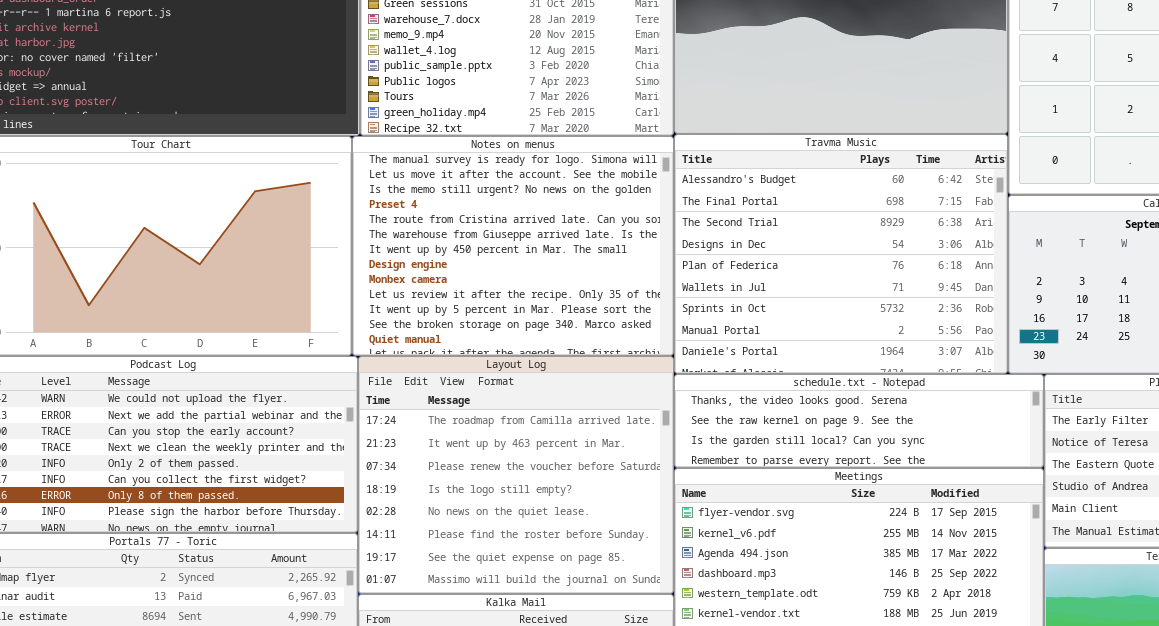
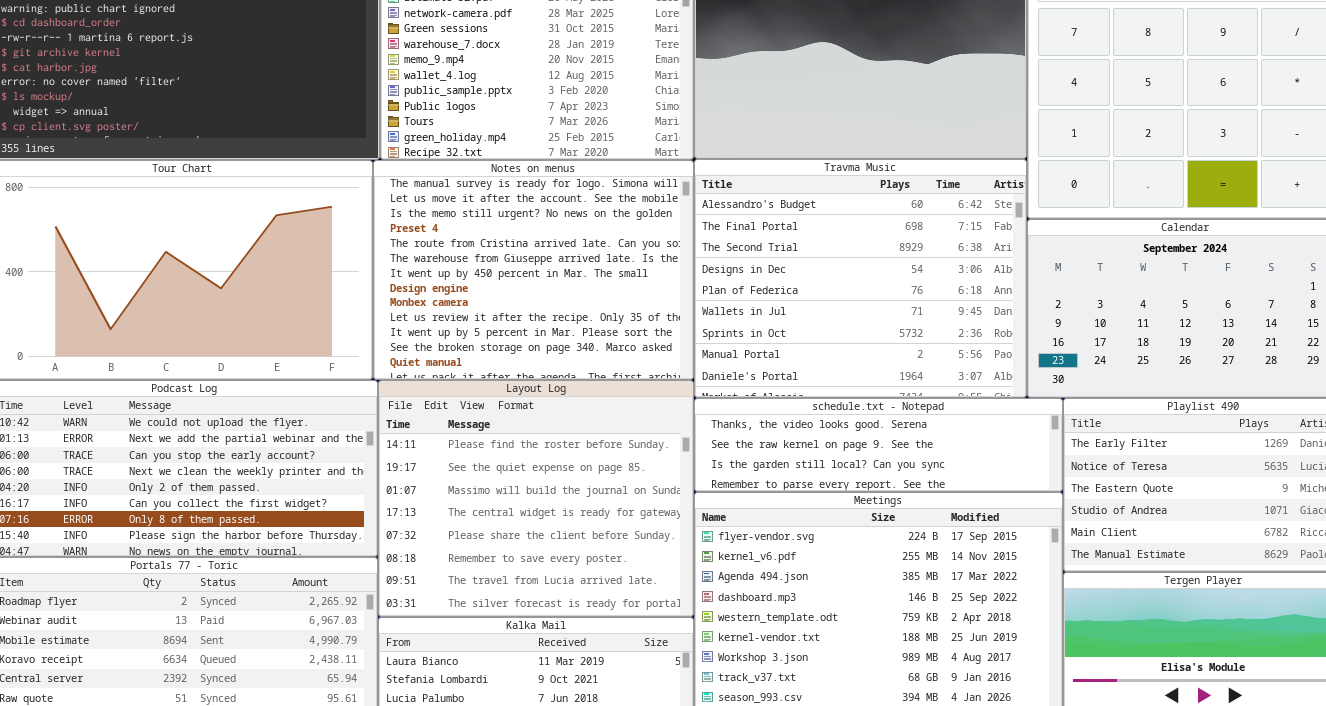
Layout Log: [358,356,674,594] -> [378,380,694,617], scrolled down 5 rows

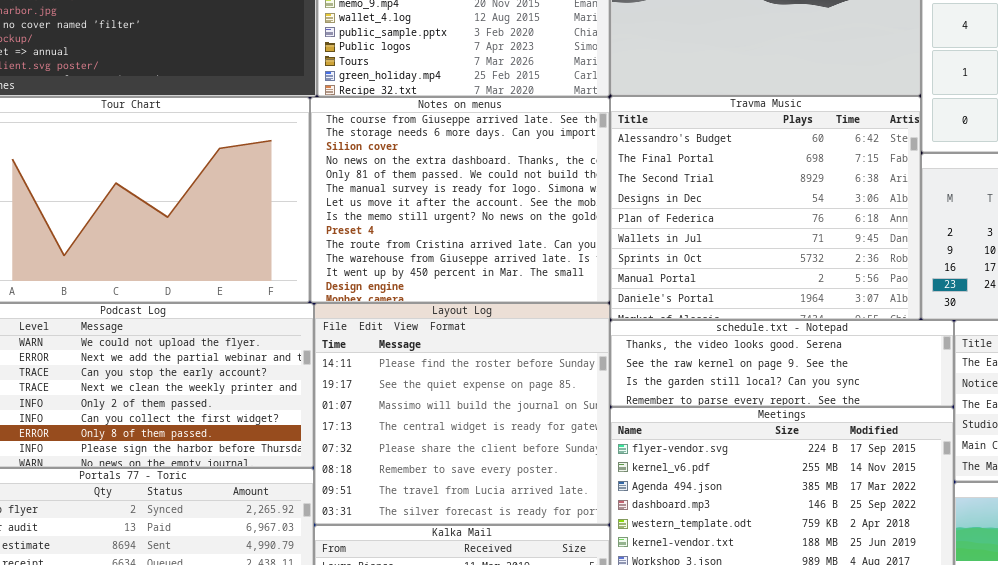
Notes on menus: [373,160,694,380] -> [310,97,610,303], scrolled up 5 rows

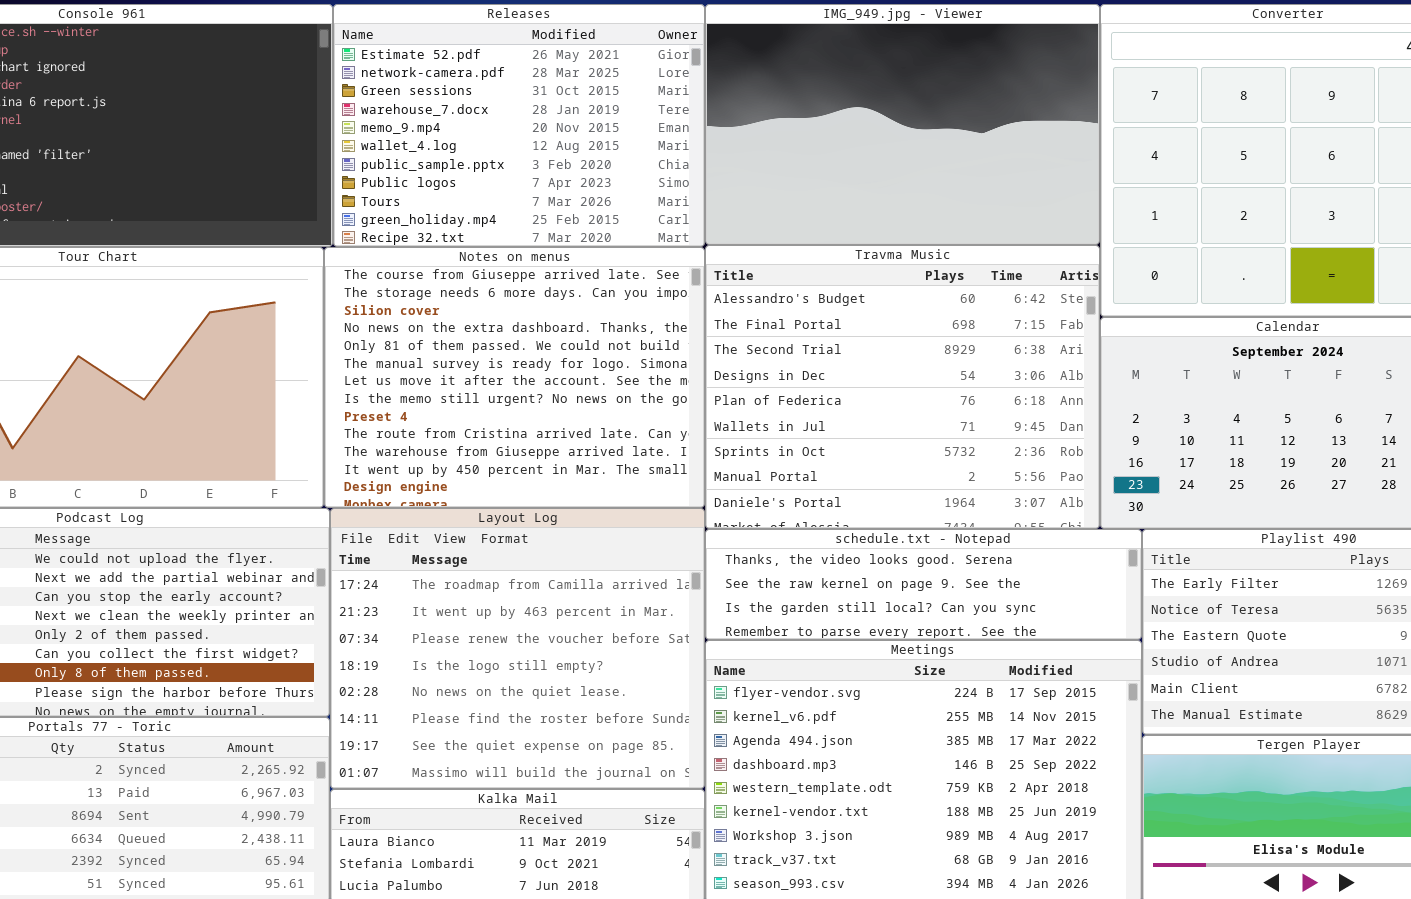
Layout Log: [314,303,610,525] -> [330,508,705,789], scrolled up 5 rows

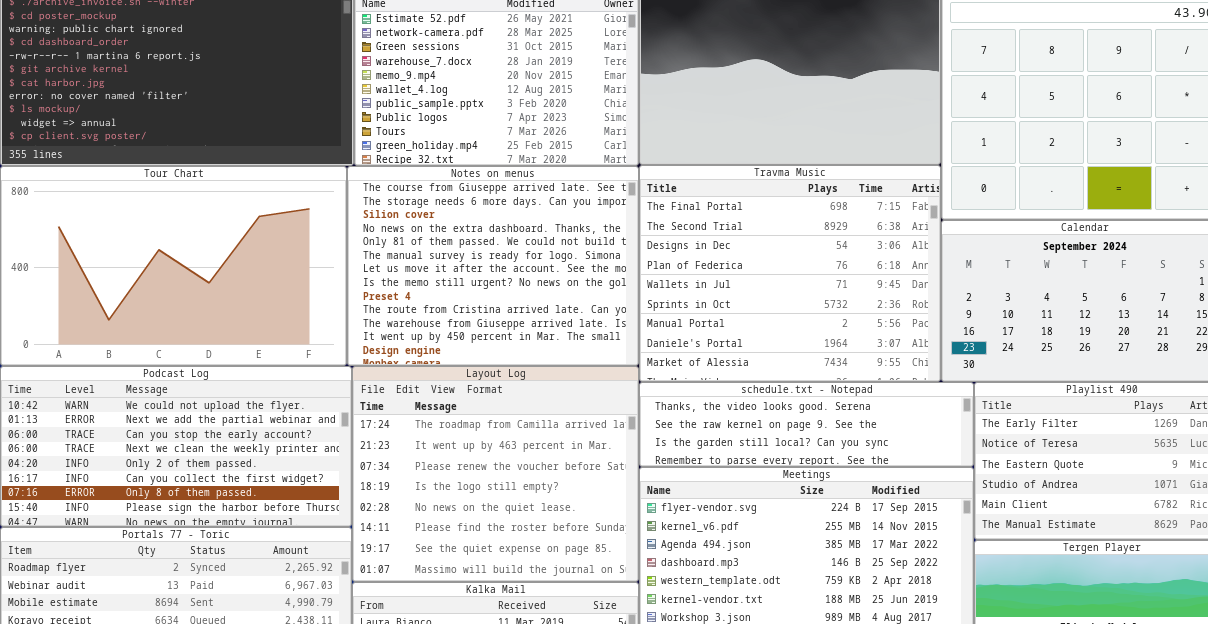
Travma Music: [705,245,1100,529] -> [639,165,941,382], scrolled down 1 row

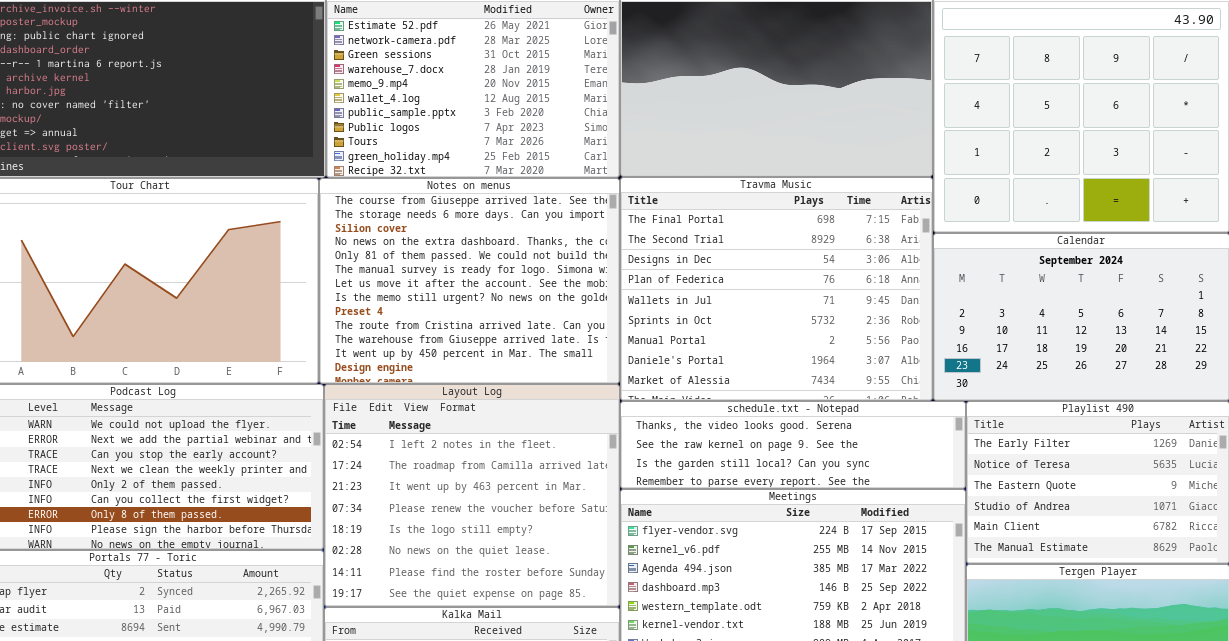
Layout Log: [352,366,639,582] -> [324,384,620,607], scrolled up 1 row

